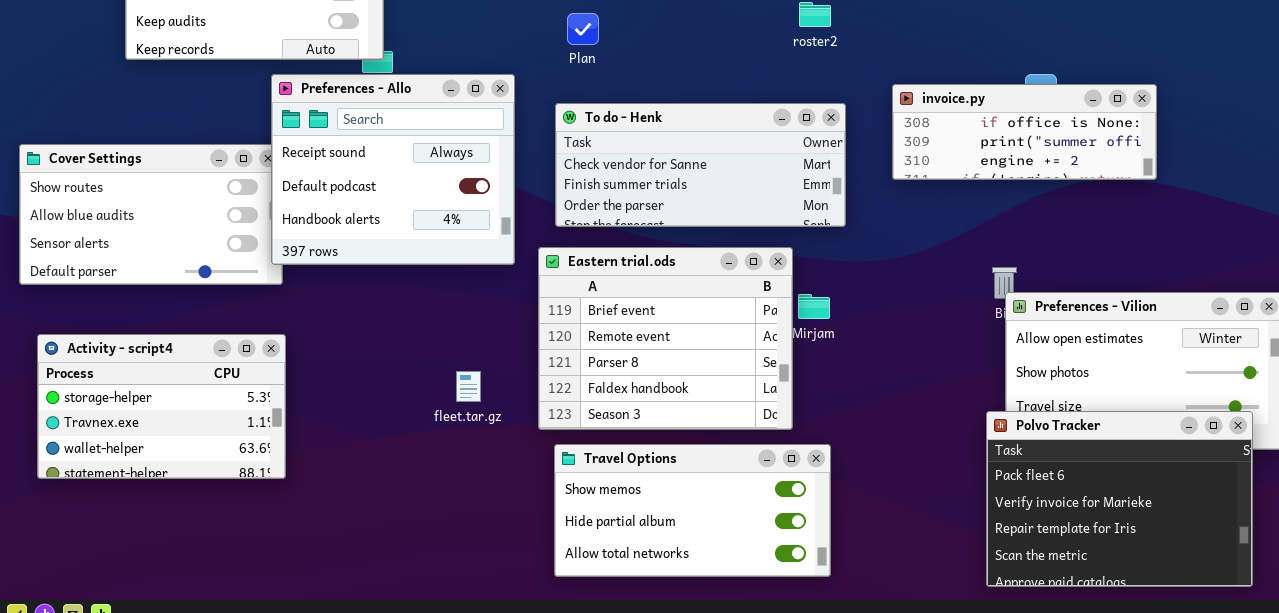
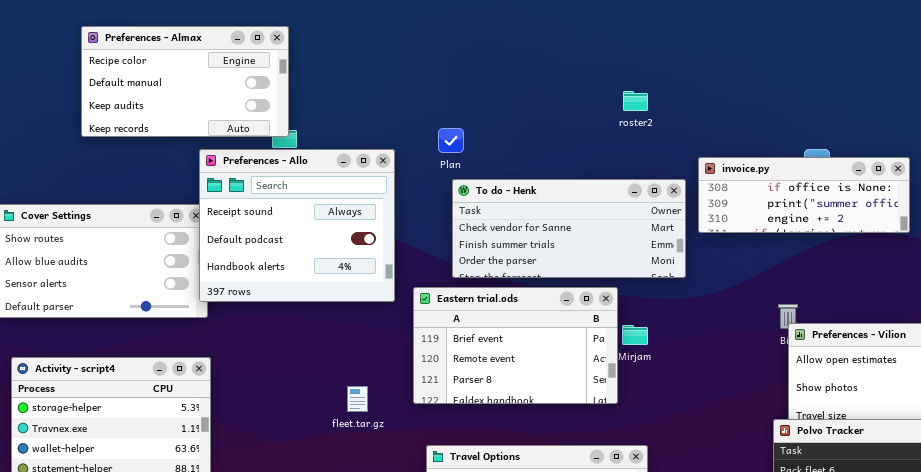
Plan: [567,13,599,45] -> [438,128,464,153], moved
To do - Henk: [555,103,846,227] -> [452,179,686,278], moved
Eastern trial.ods: [538,247,793,430] -> [413,287,618,404], resized

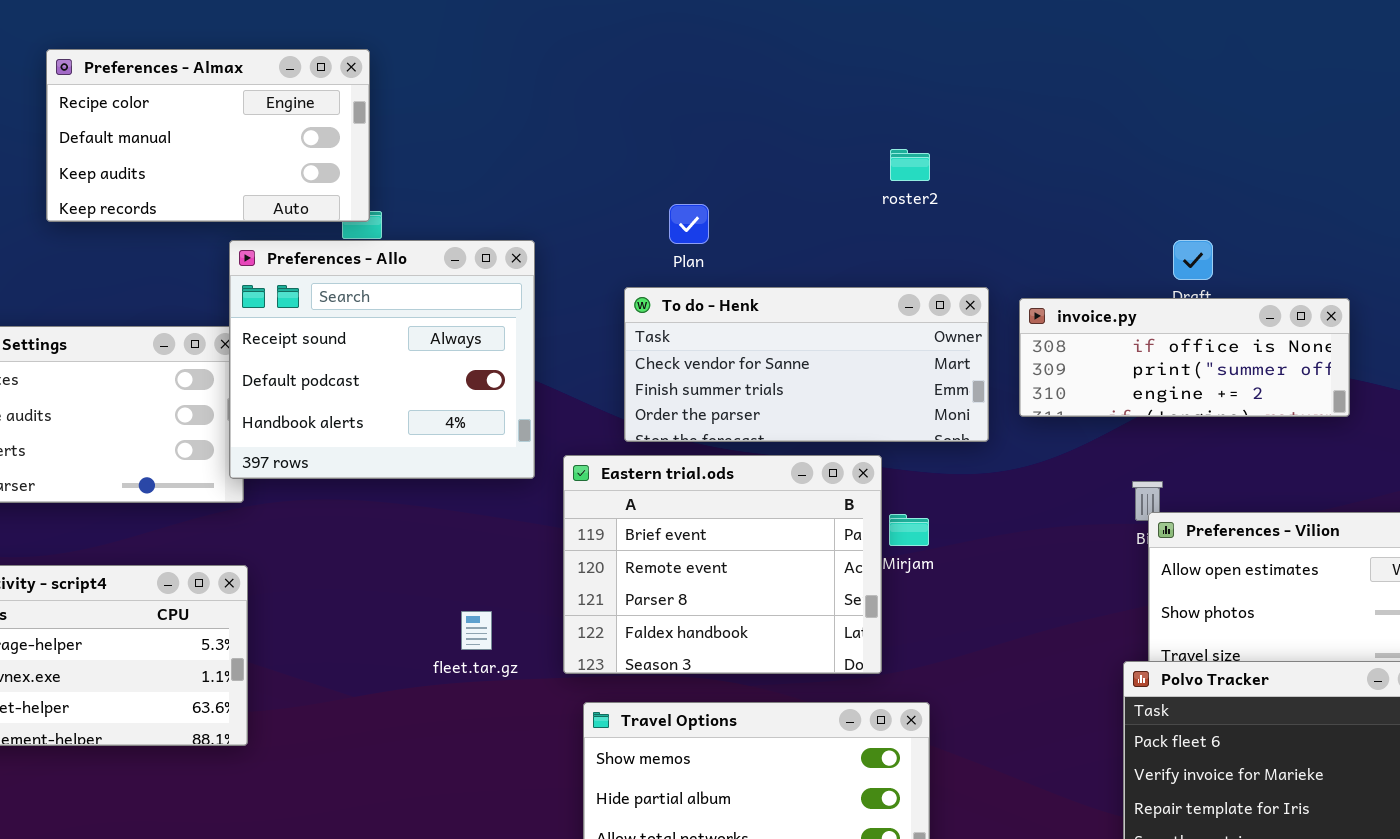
Plan: [438,128,464,153] -> [669,204,709,244], moved
invoice.py: [698,157,910,233] -> [1019,298,1350,417], moved
Eastern trial.ods: [413,287,618,404] -> [563,455,882,674], resized

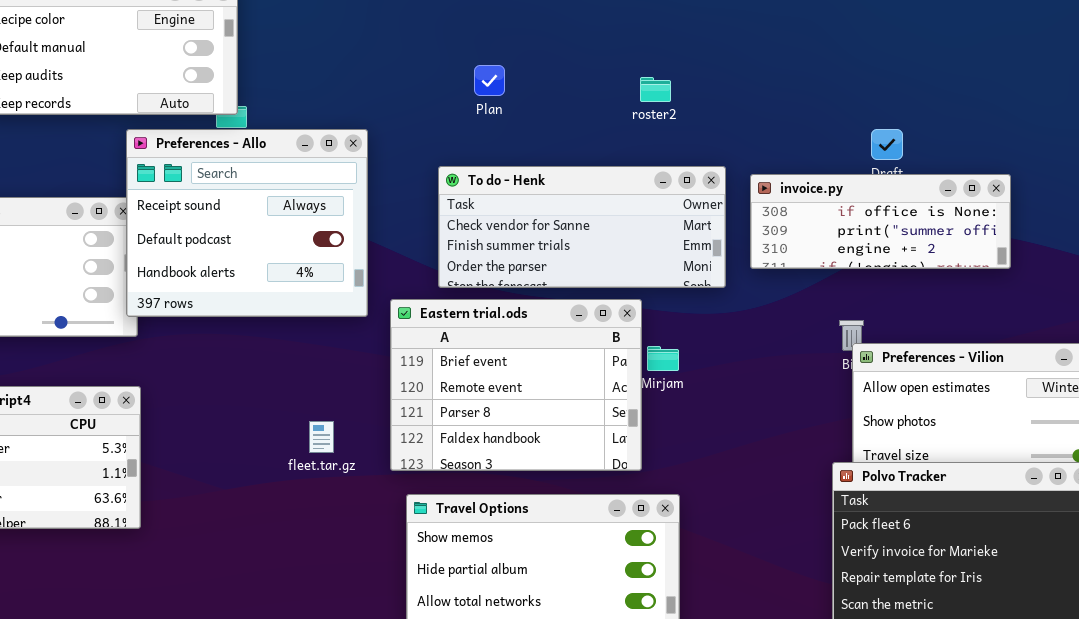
roster2: [890,149,930,181] -> [640,77,671,102], moved
Plan: [669,204,709,244] -> [474,65,505,96], moved

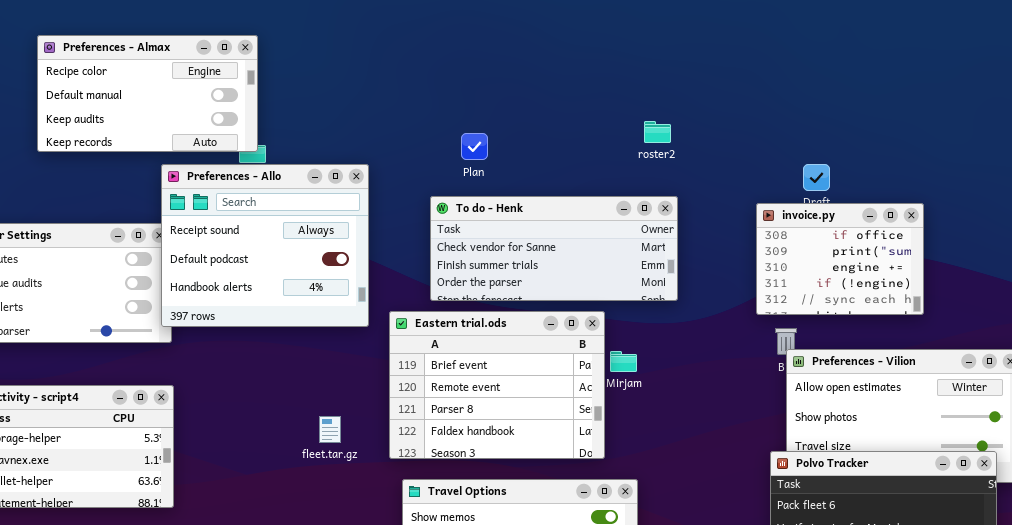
Plan: [474,65,505,96] -> [461,133,488,160], moved
roster2: [640,77,671,102] -> [644,121,671,143], moved
invoice.py: [750,174,1011,269] -> [756,203,924,315], resized

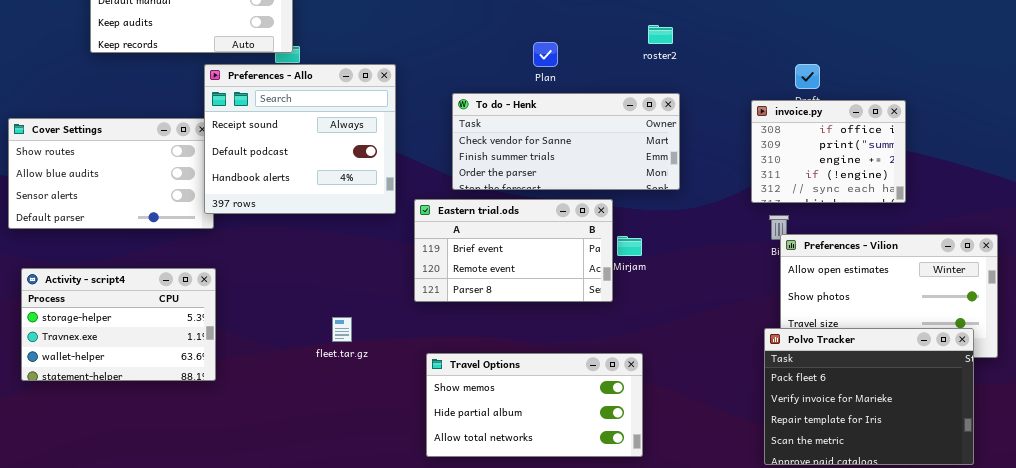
Plan: [461,133,488,160] -> [533,42,558,67], moved
Eastern trial.ods: [389,311,605,459] -> [414,199,613,302], resized
fleet.tar.gz: [319,416,341,443] -> [332,317,352,342], moved

